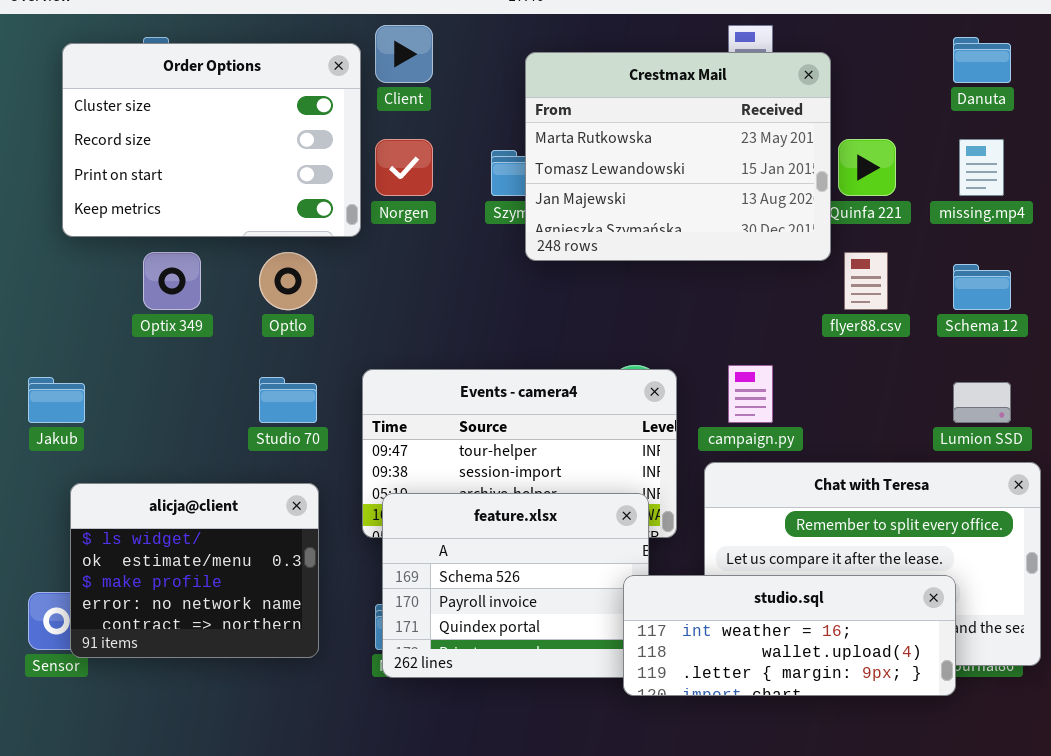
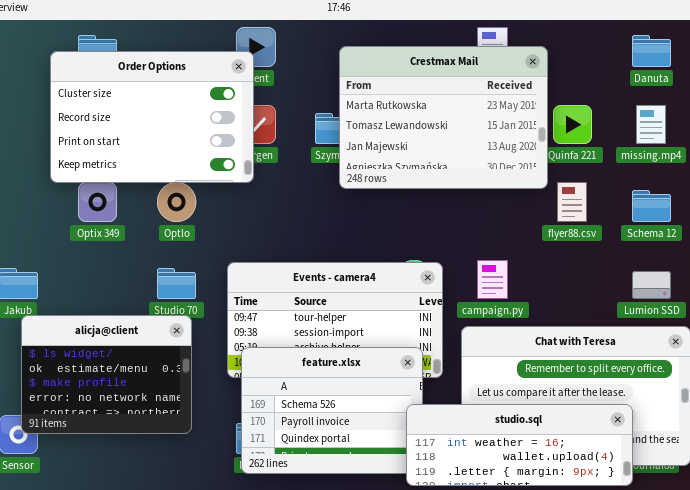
Order Options: [62,43,361,237] -> [50,51,254,183], moved
alicja@client: [70,483,319,658] -> [21,315,192,434], moved

